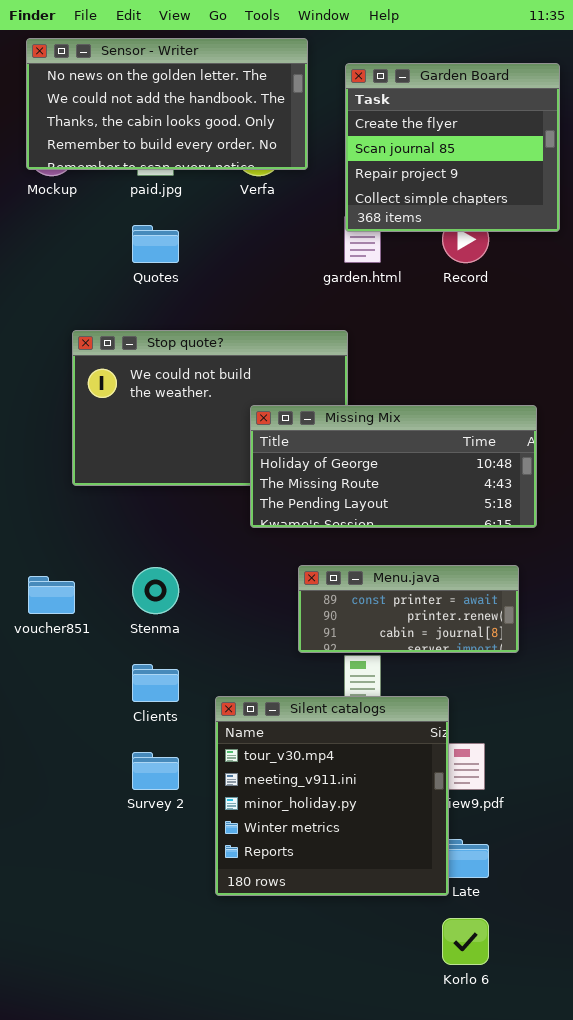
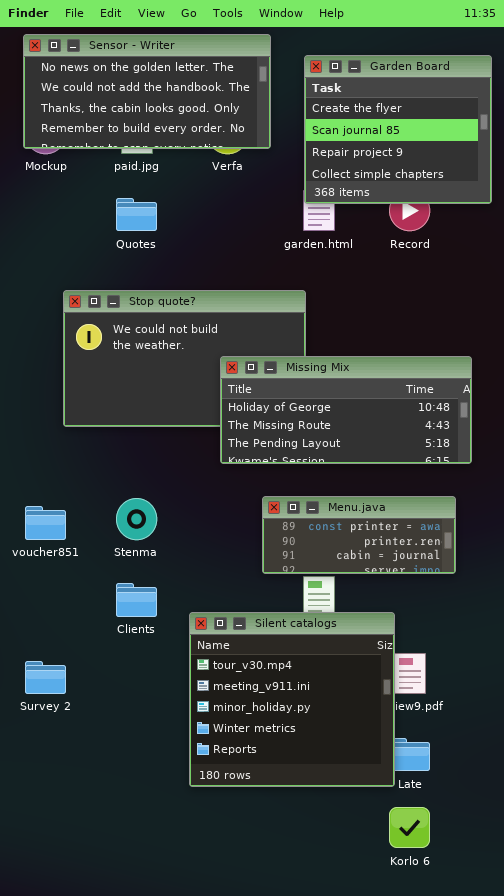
Survey 2: [132,752,179,790] -> [25,661,66,694], moved

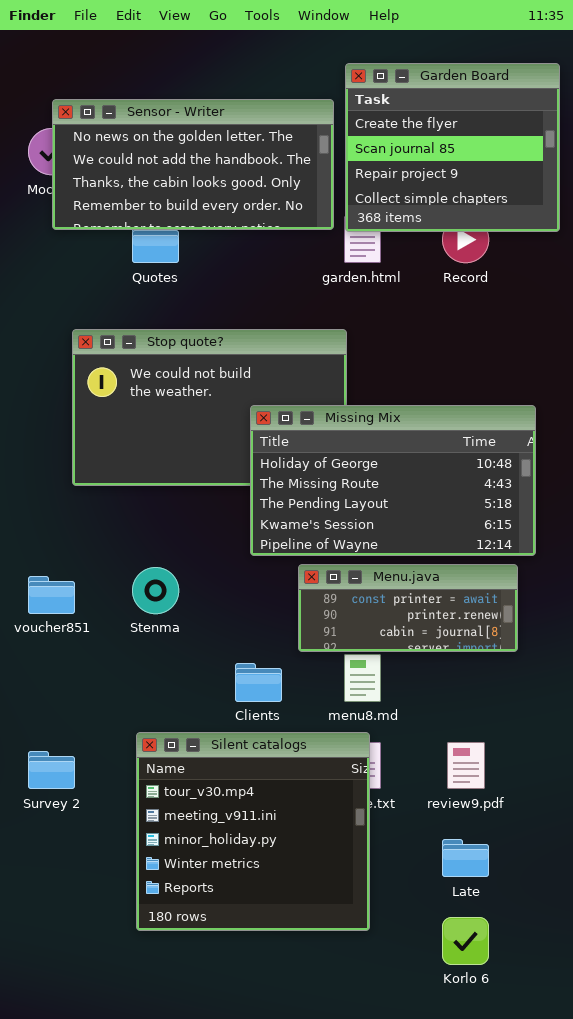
Sensor - Writer: [23,34,271,149] -> [52,99,334,230], moved
Missing Mix: [220,356,472,464] -> [250,405,536,556], resized
Clients: [116,583,157,617] -> [235,663,282,702], moved
Silent catalogs: [189,612,395,787] -> [136,732,370,931], moved

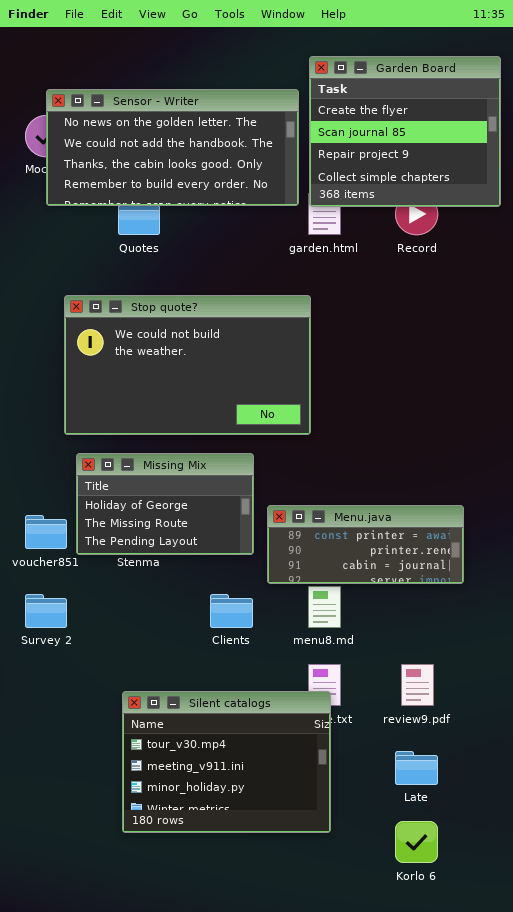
Missing Mix: [250,405,536,556] -> [76,453,254,555], moved, resized
Silent catalogs: [136,732,370,931] -> [122,691,331,833], resized
Survey 2: [28,751,75,789] -> [25,594,67,628], moved

